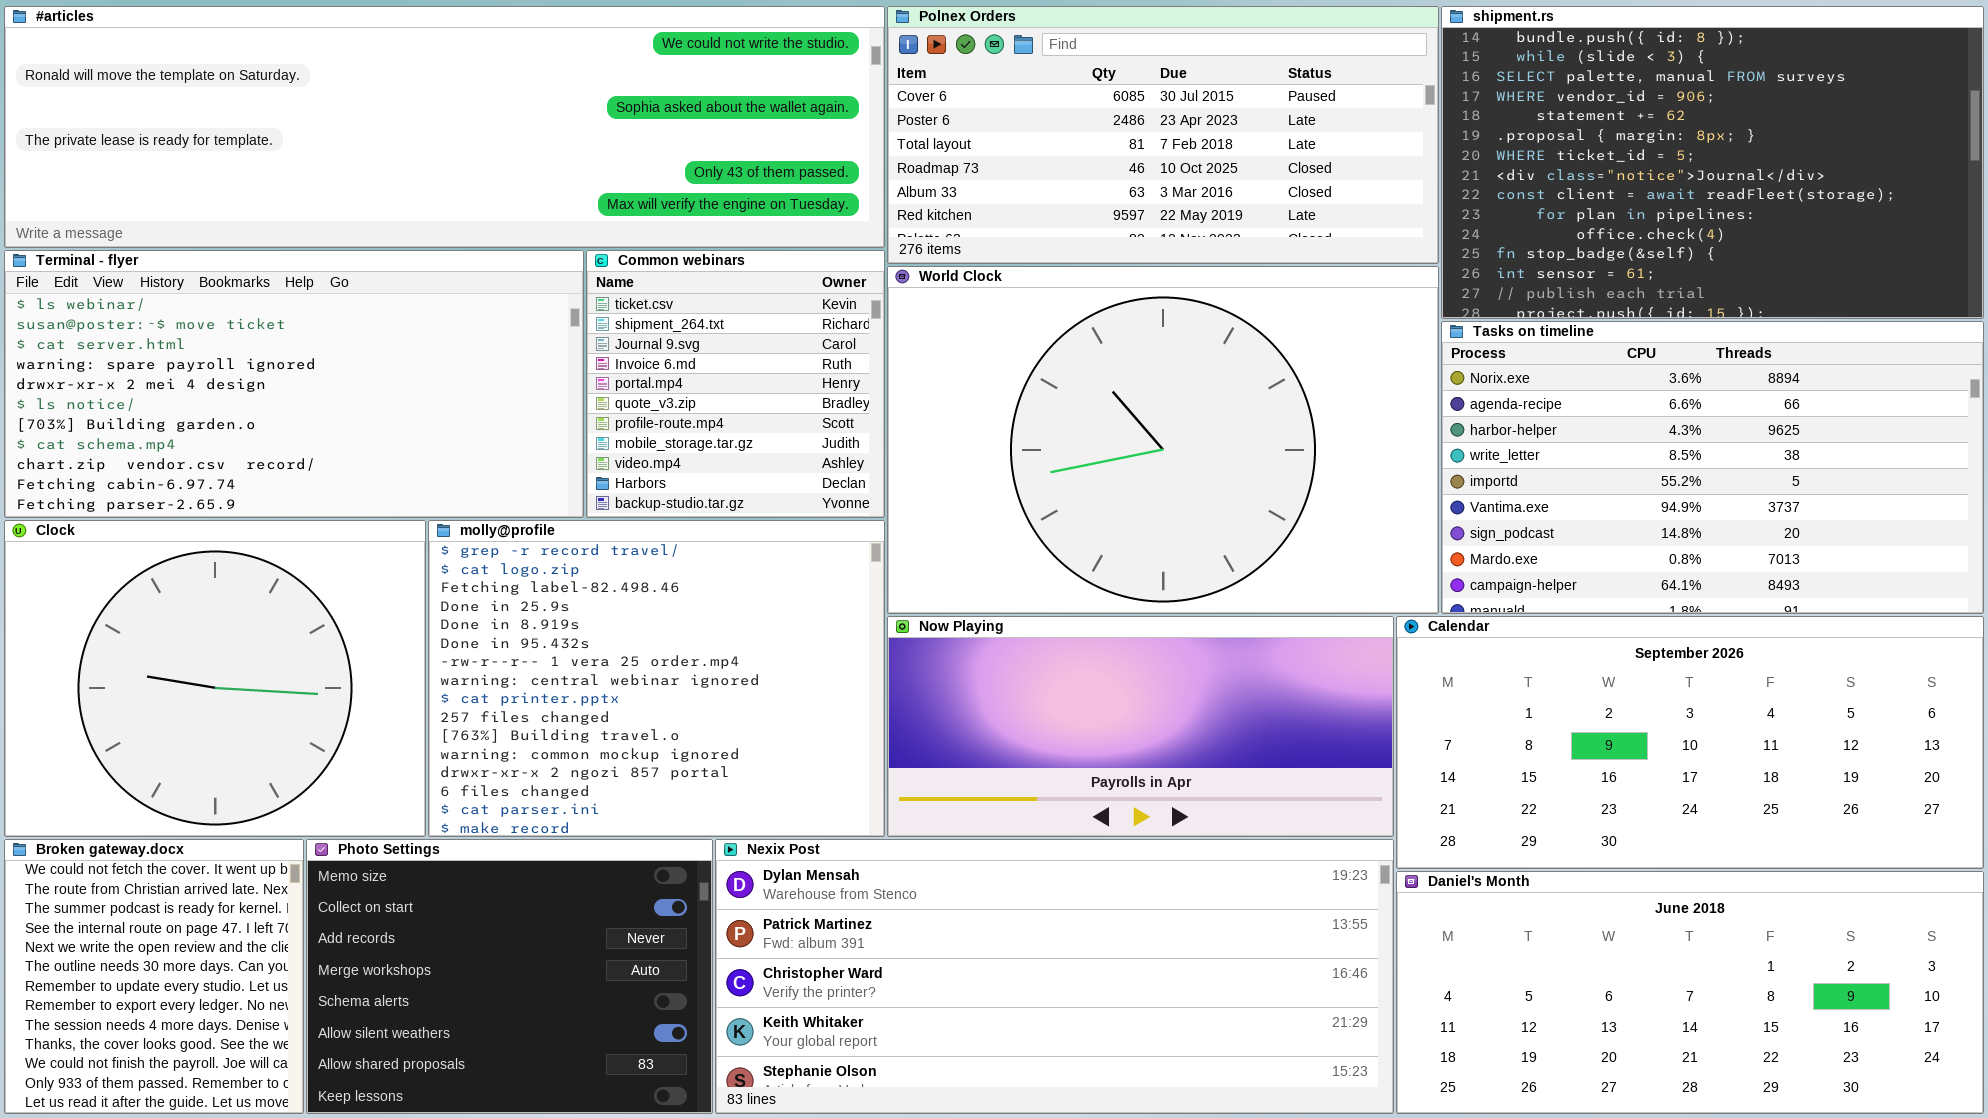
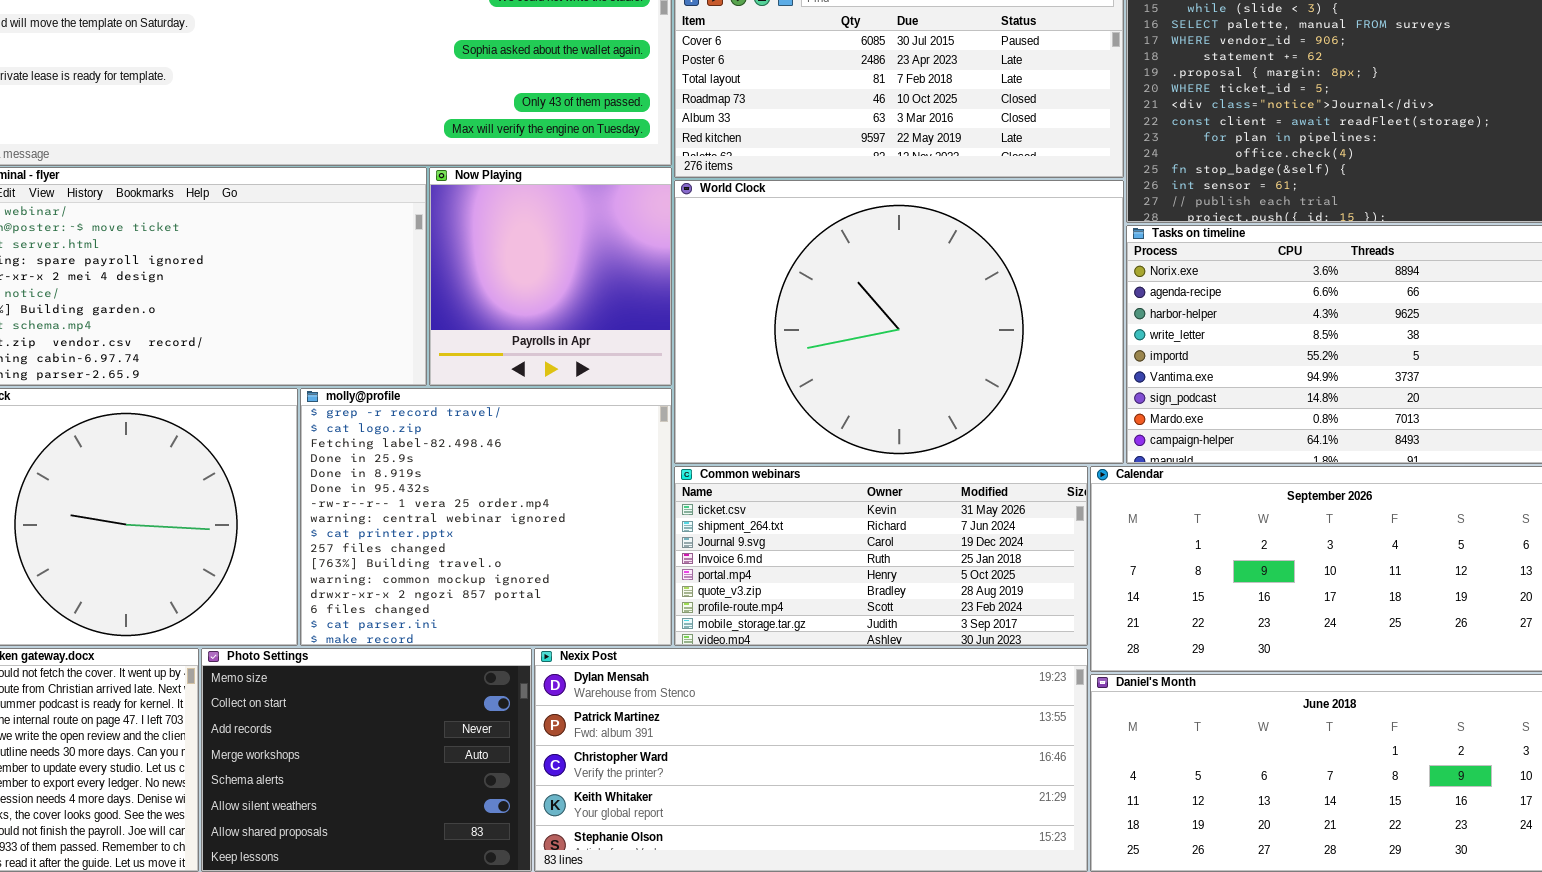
Common webinars: [586,250,885,518] -> [674,466,1088,646], moved, resized
Now Playing: [887,616,1394,837] -> [429,167,672,386], moved, resized

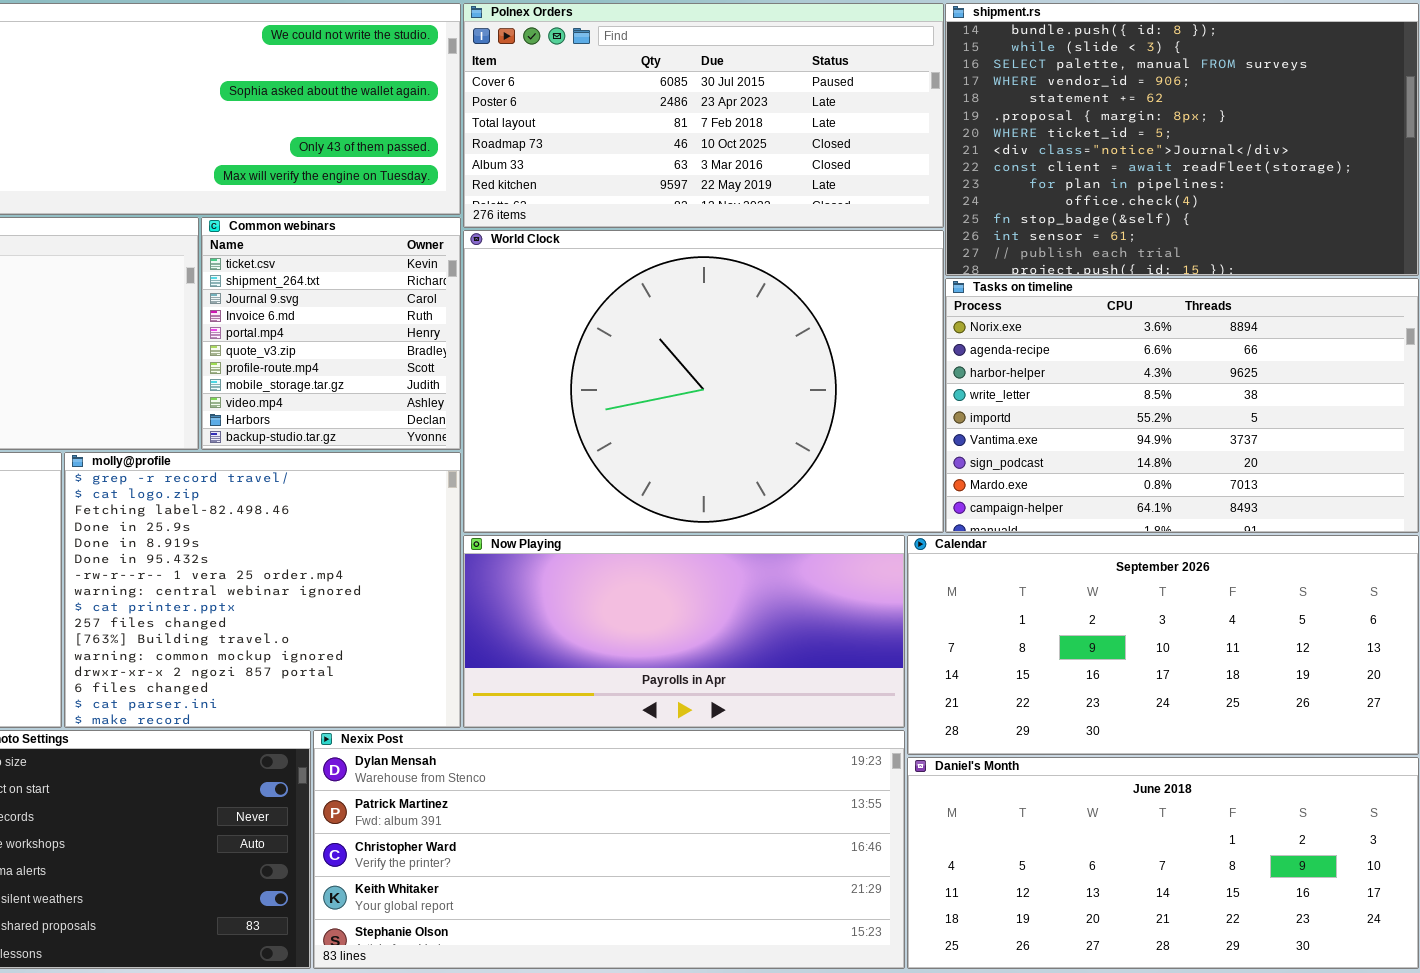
Now Playing: [429,167,672,386] -> [463,535,905,728], moved, resized
Common webinars: [674,466,1088,646] -> [201,217,461,450], moved, resized

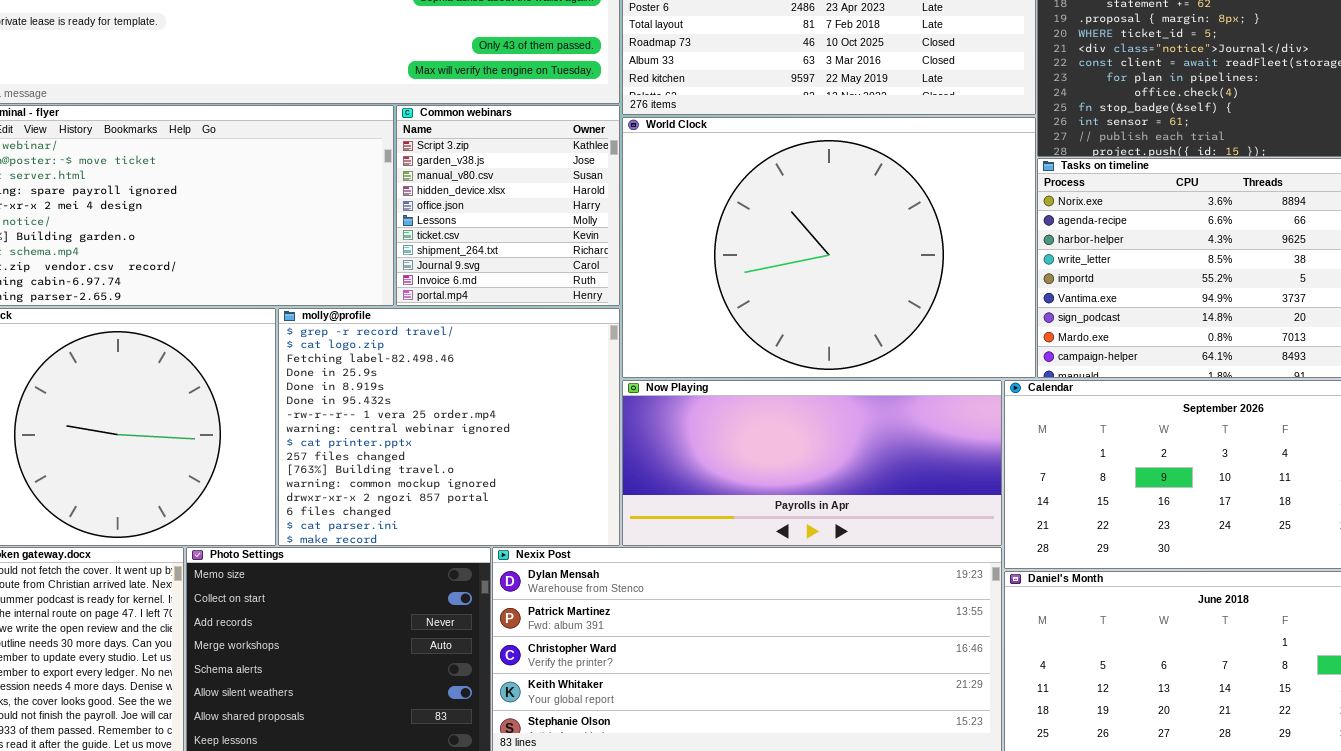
Common webinars: [201,217,461,450] -> [396,105,620,306], scrolled up 6 rows

